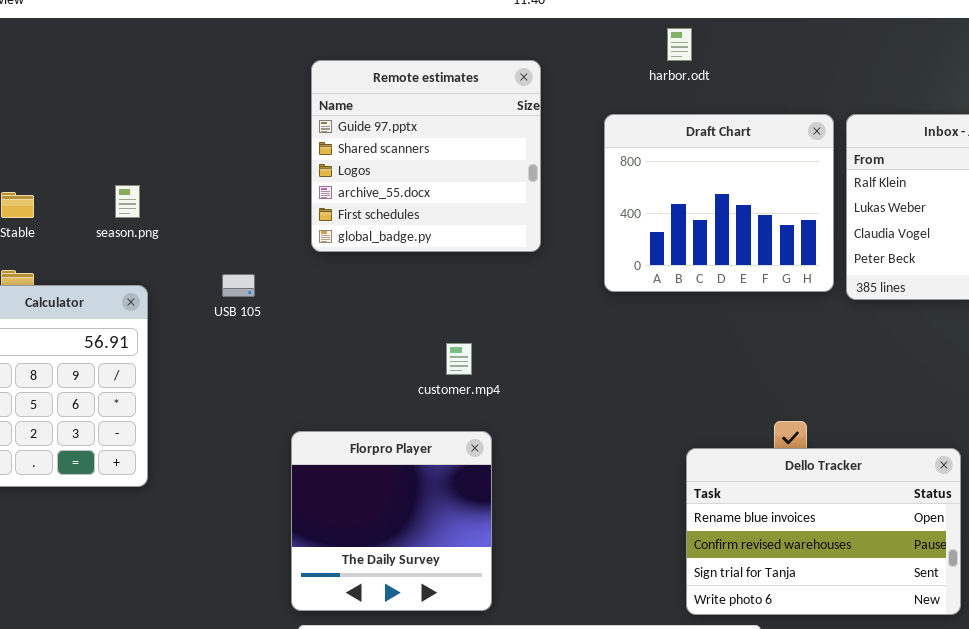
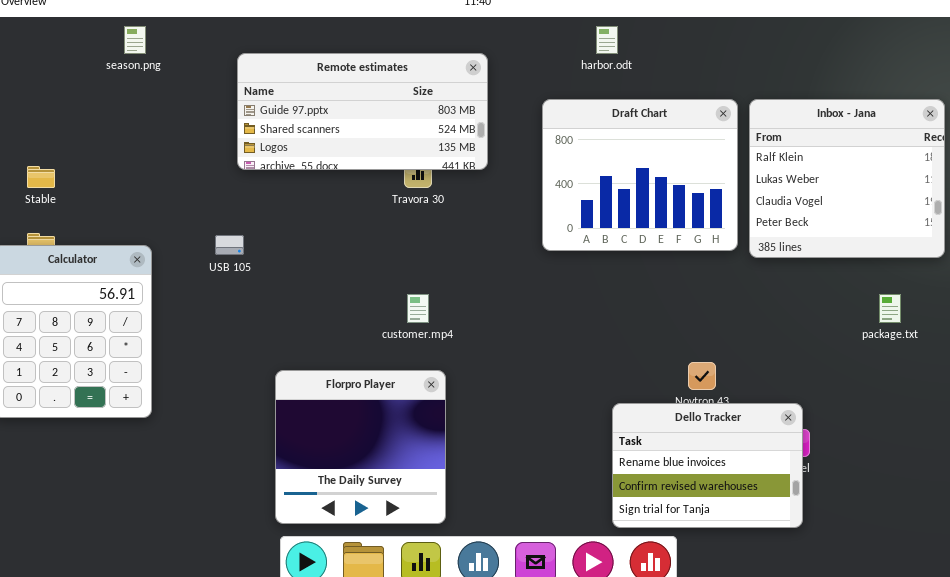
Remote estimates: [311,60,541,252] -> [237,53,488,170], resized
season.png: [115,185,140,218] -> [124,26,146,54], moved
Dello Tracker: [686,448,961,615] -> [612,403,803,528], resized

